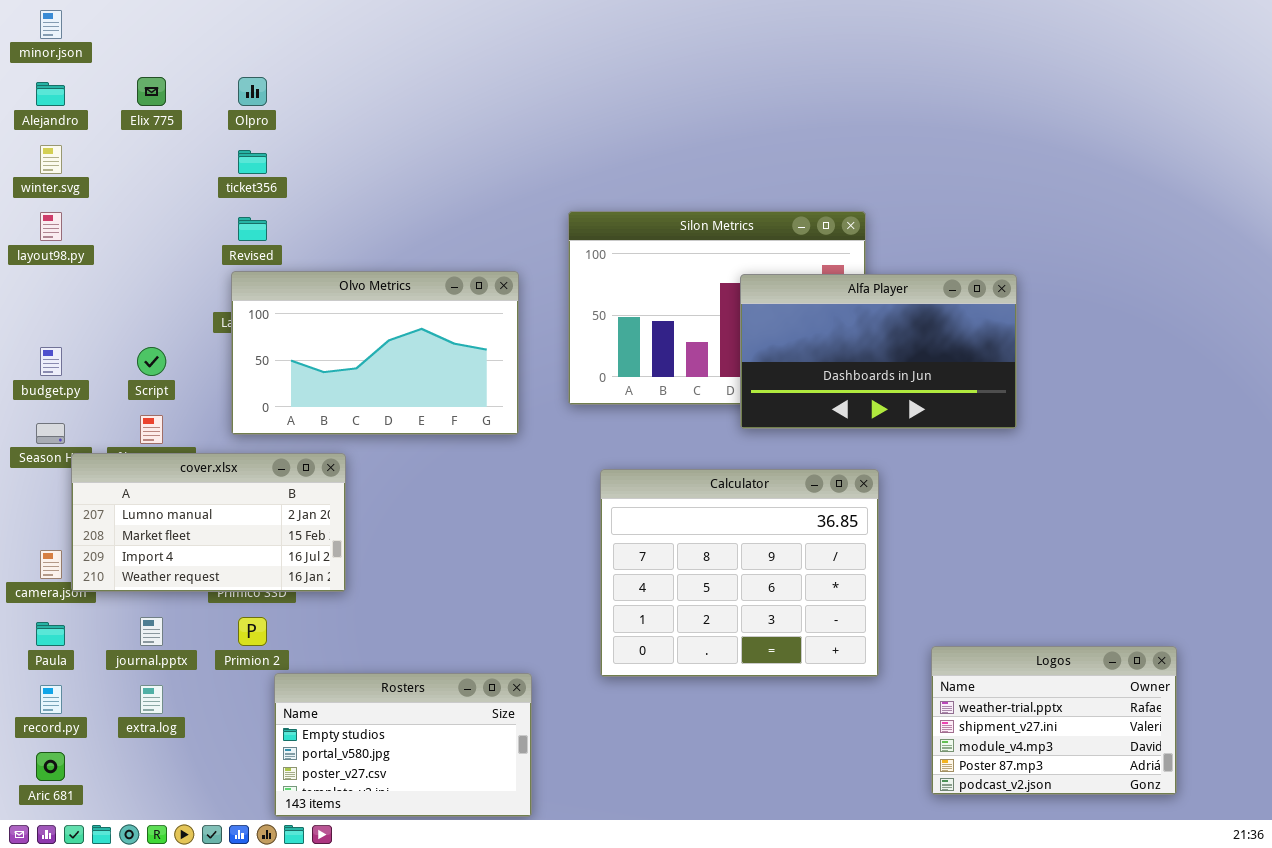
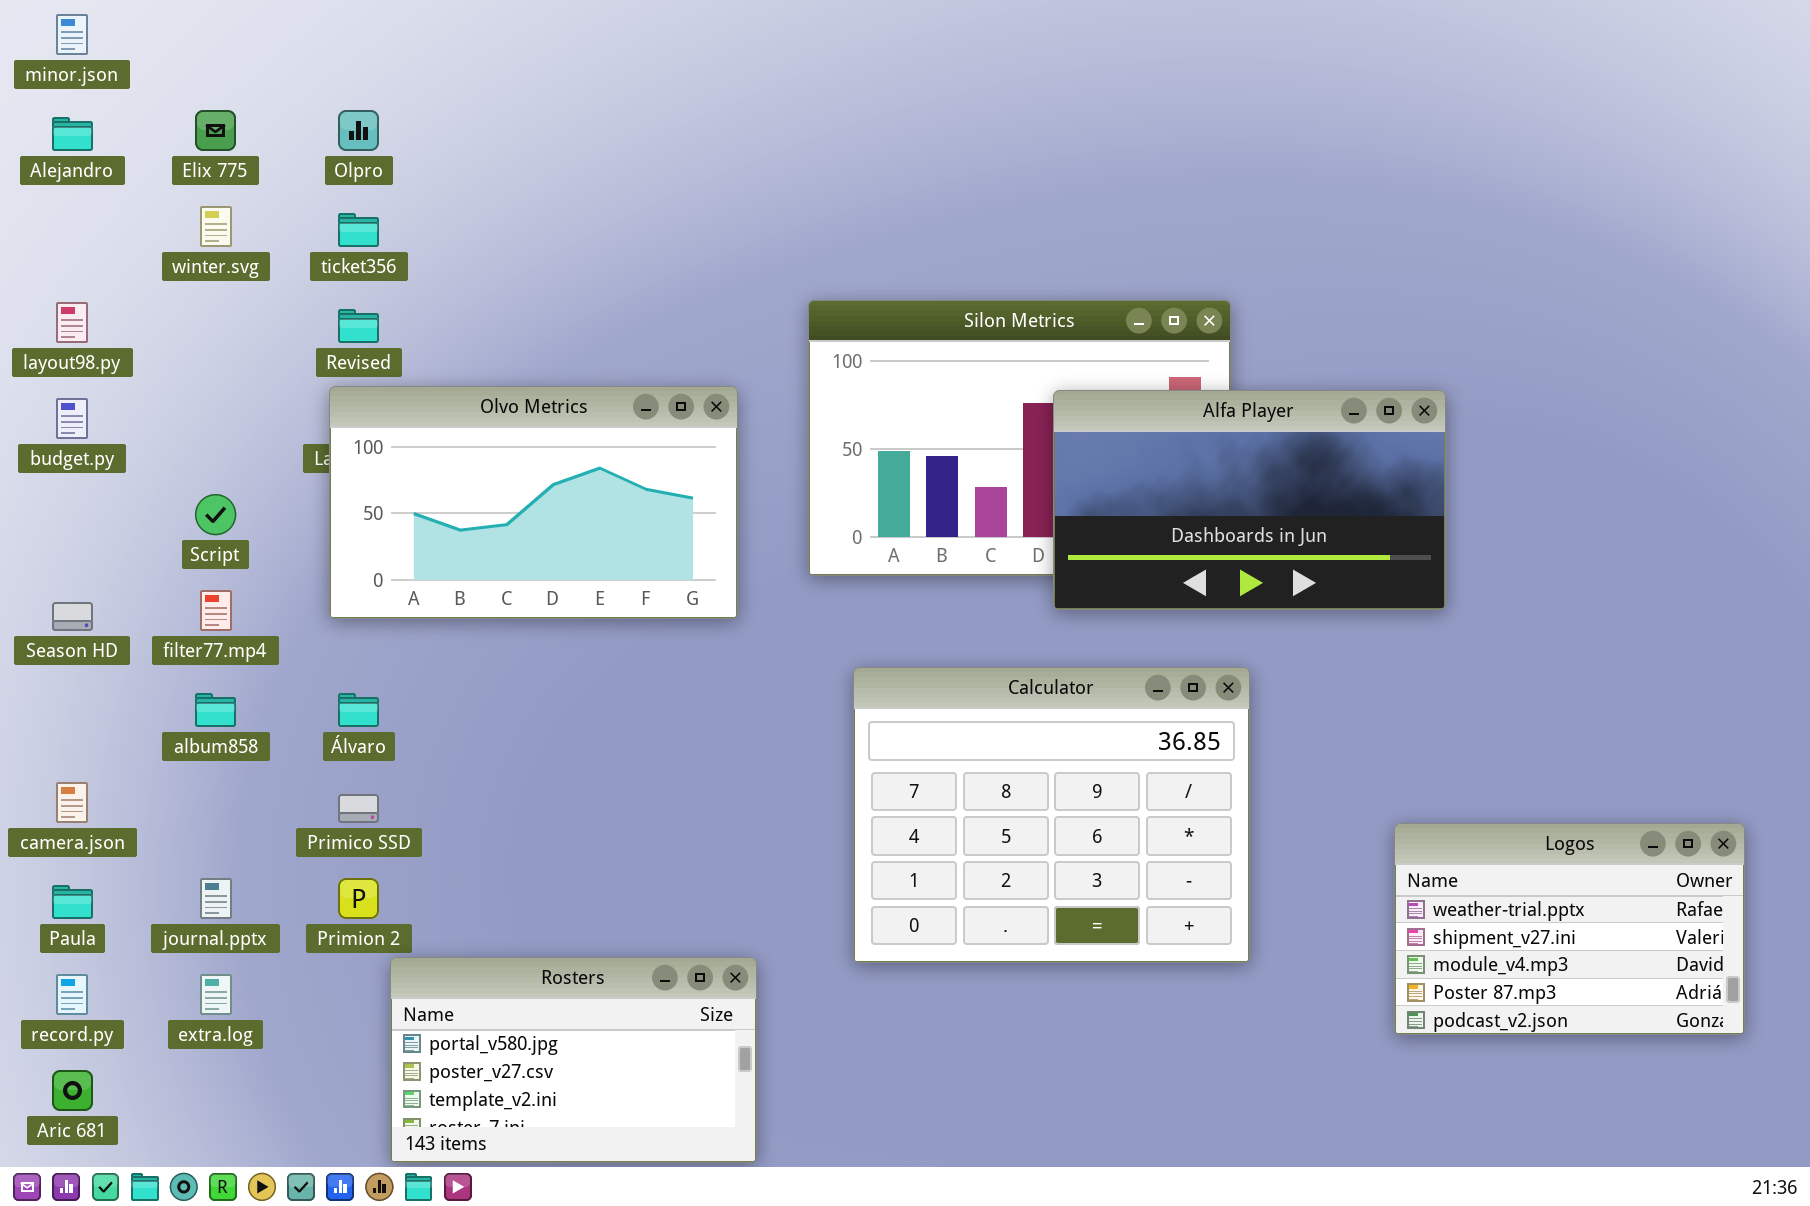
winter.svg: [40,145,62,174] -> [200,206,232,247], moved
budget.py: [40,347,62,376] -> [56,398,88,439], moved
cover.xlsx: [71,453,346,592] -> none, closed
Logos: [931,646,1177,795] -> [1394,823,1745,1035], moved
Rosters: [274,673,532,817] -> [390,957,757,1163], scrolled down 1 row

